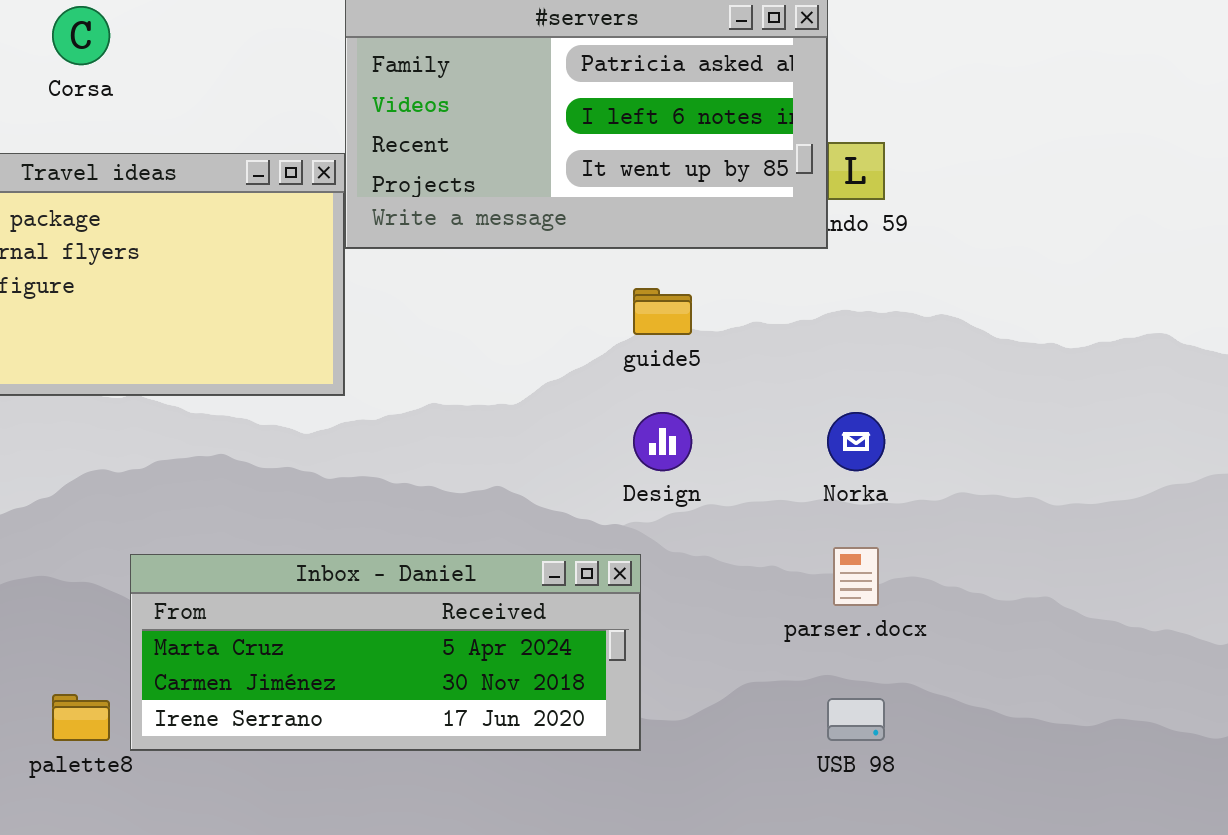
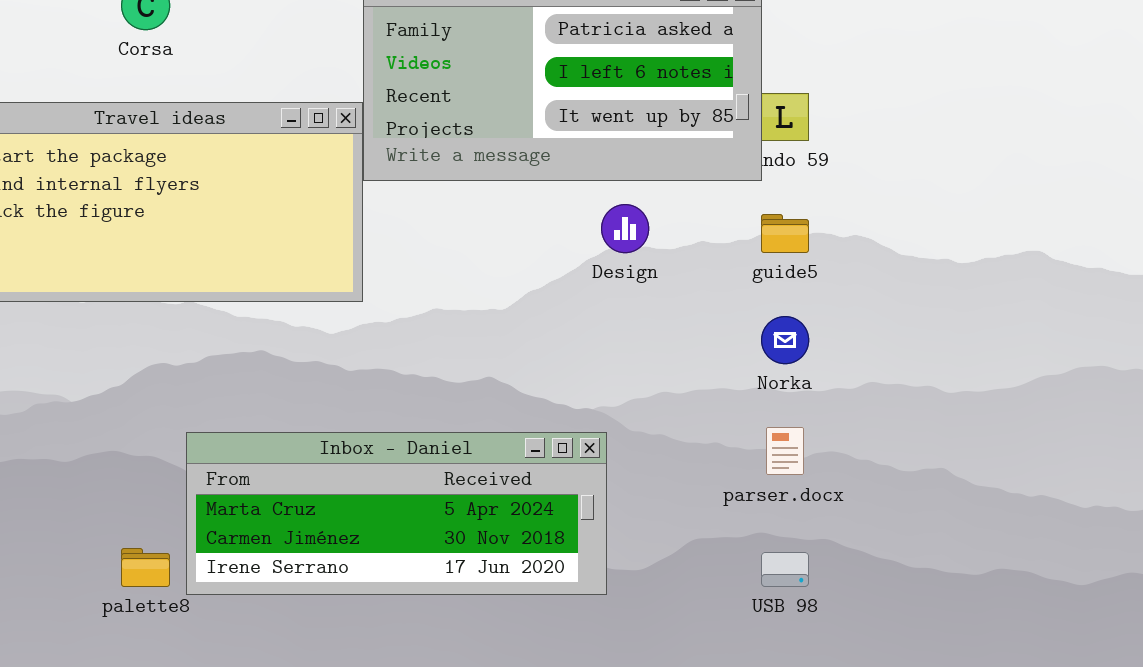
guide5: [633,288,692,335] -> [761,214,809,253], moved
Design: [633,412,692,471] -> [601,204,649,253], moved

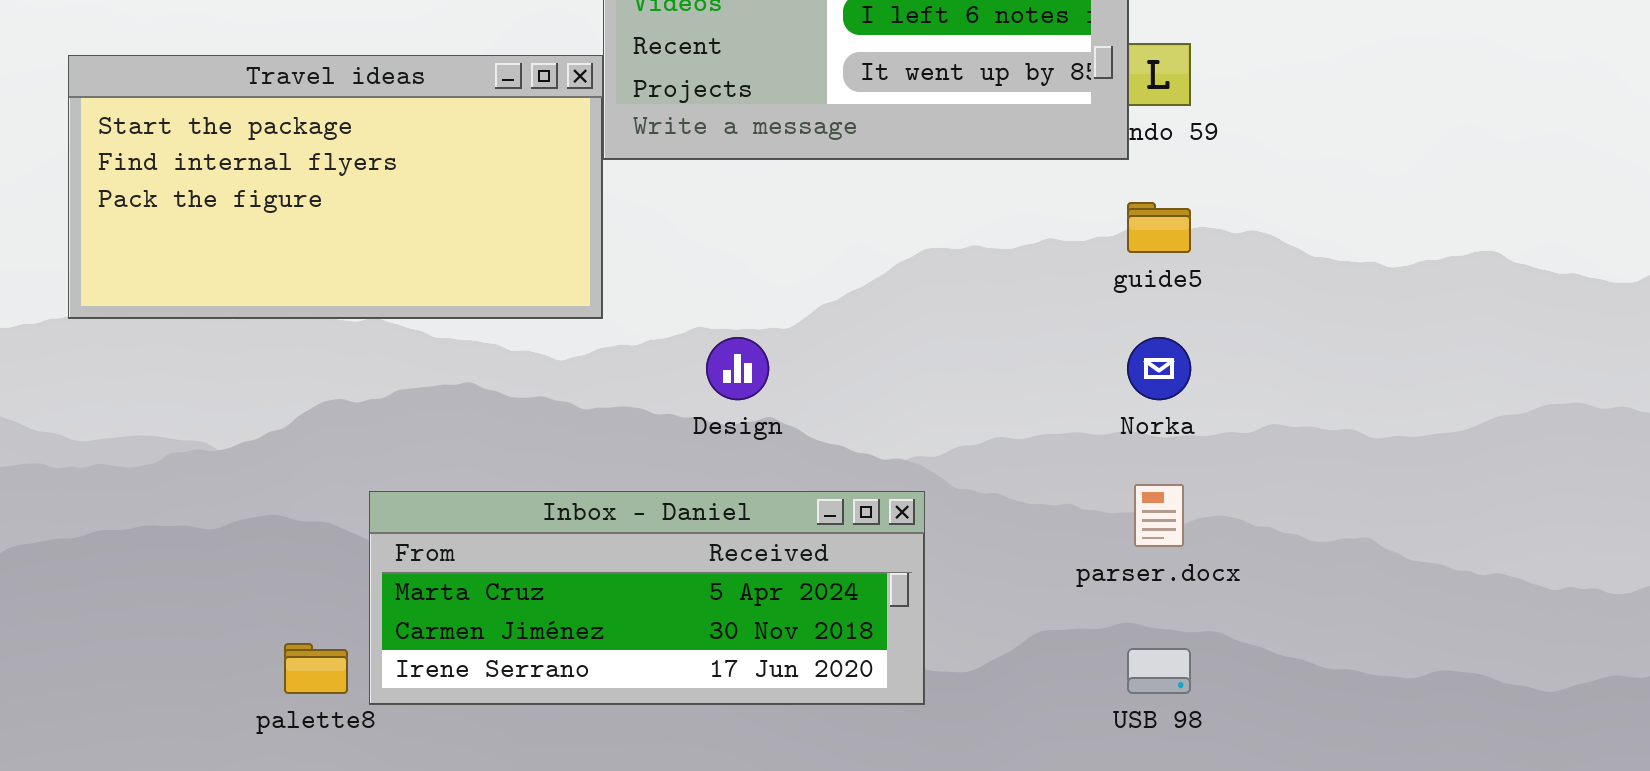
Design: [601,204,649,253] -> [706,337,769,400], moved

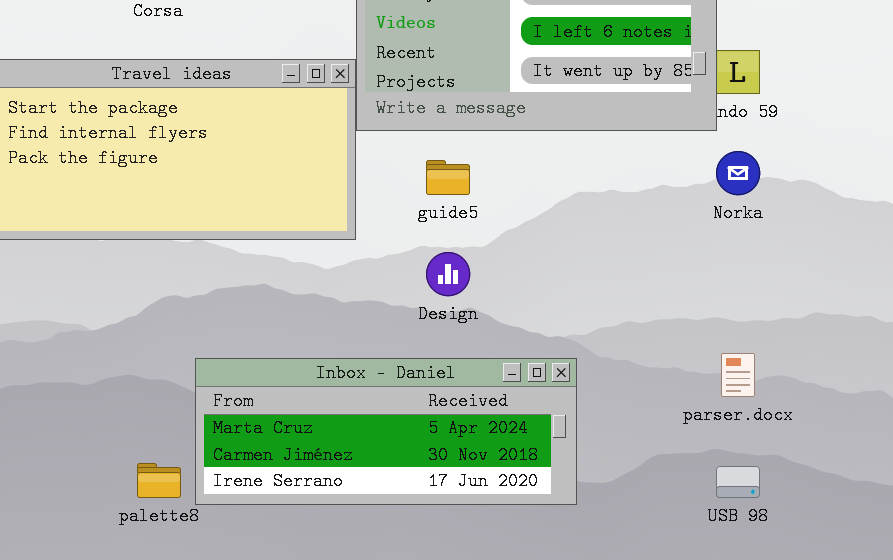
guide5: [1127,202,1191,253] -> [426,160,470,195], moved
Norka: [1127,337,1191,400] -> [716,151,760,195], moved

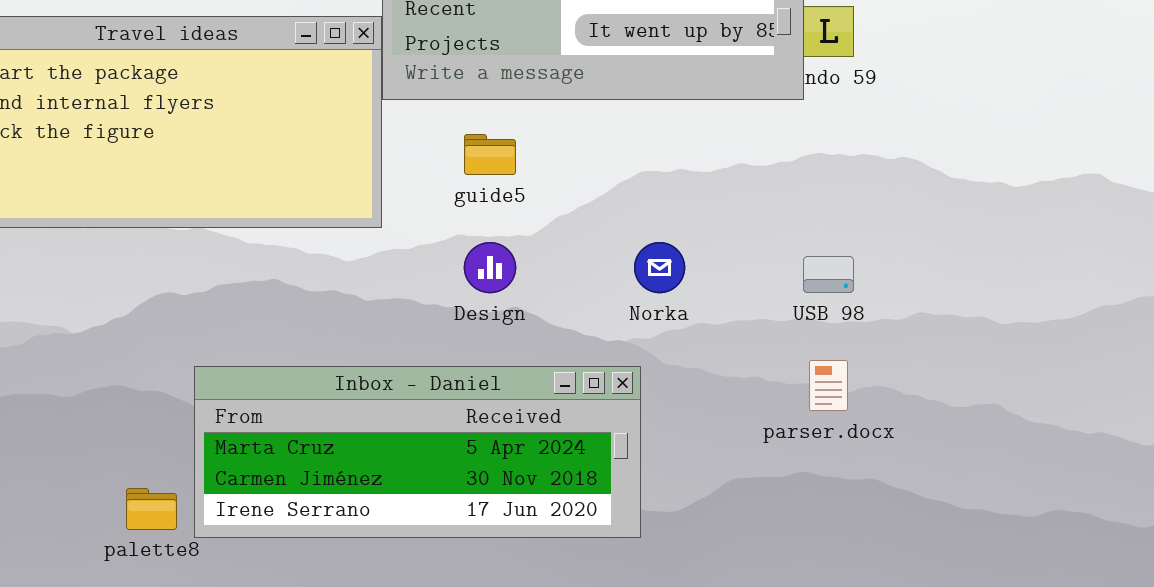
Norka: [716,151,760,195] -> [634,242,685,293], moved
USB 98: [716,466,760,498] -> [803,256,854,293], moved

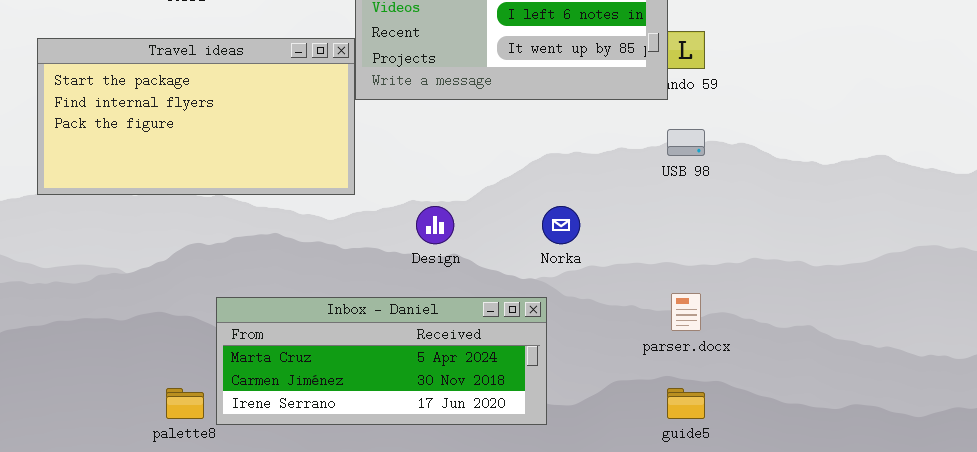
guide5: [464,134,516,175] -> [667,388,705,419], moved
USB 98: [803,256,854,293] -> [667,129,705,156], moved

